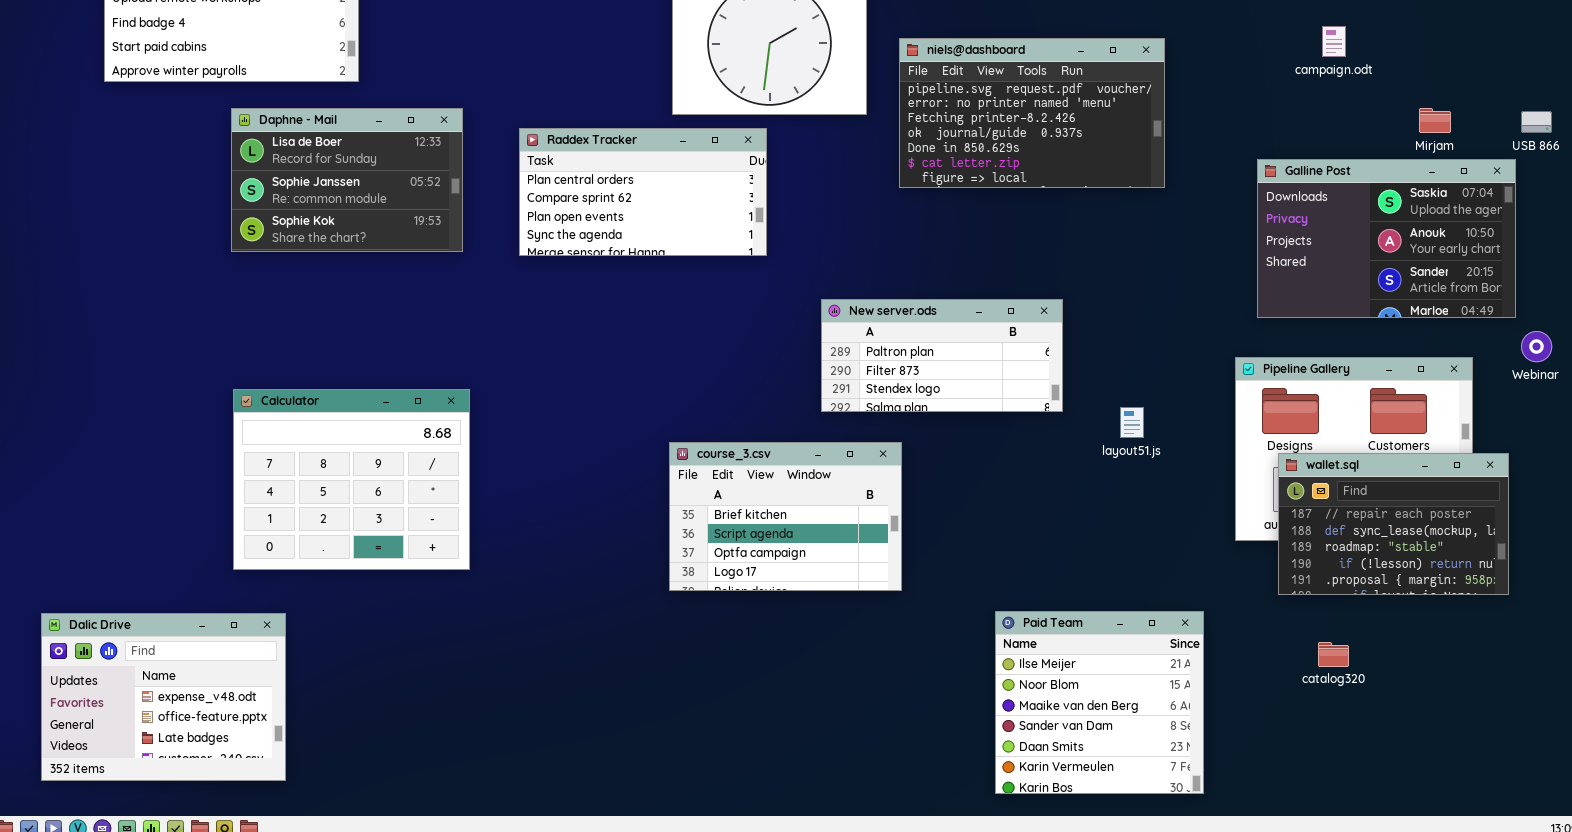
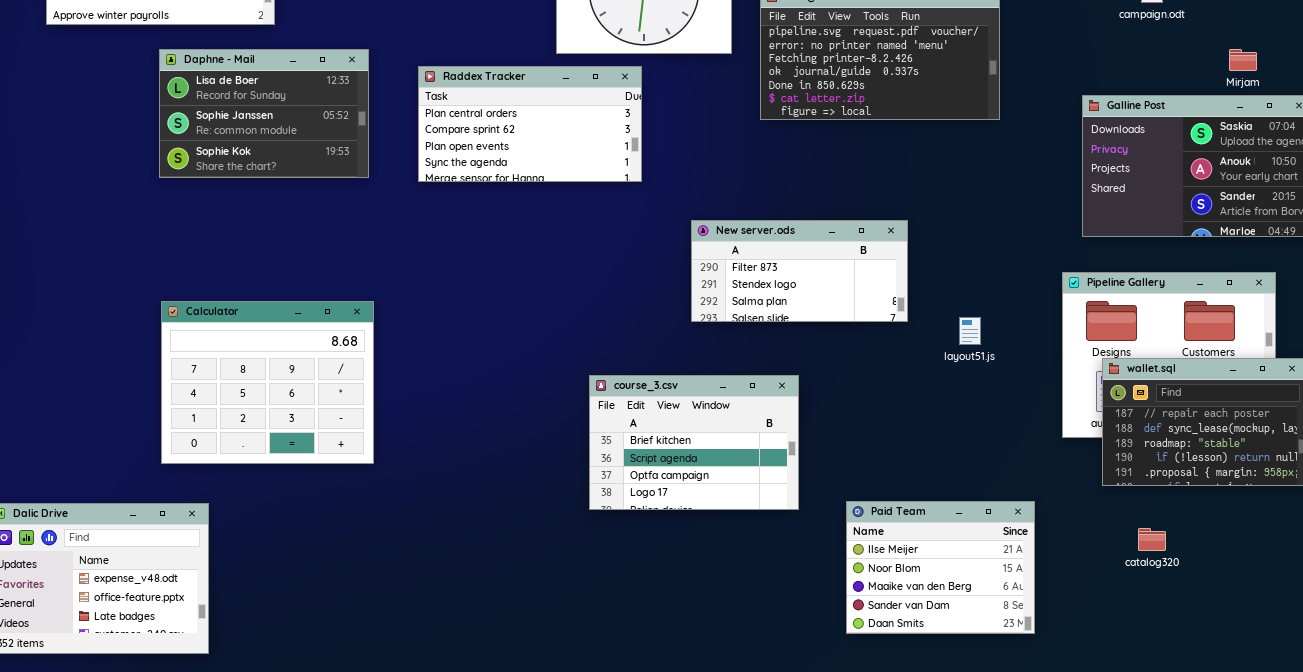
New server.ods: [821,299,1063,412] -> [691,220,908,322], scrolled down 1 row
course_3.csv: [669,442,902,591] -> [589,375,799,510], moved
Paid Team: [995,611,1204,794] -> [846,501,1035,634], resized

